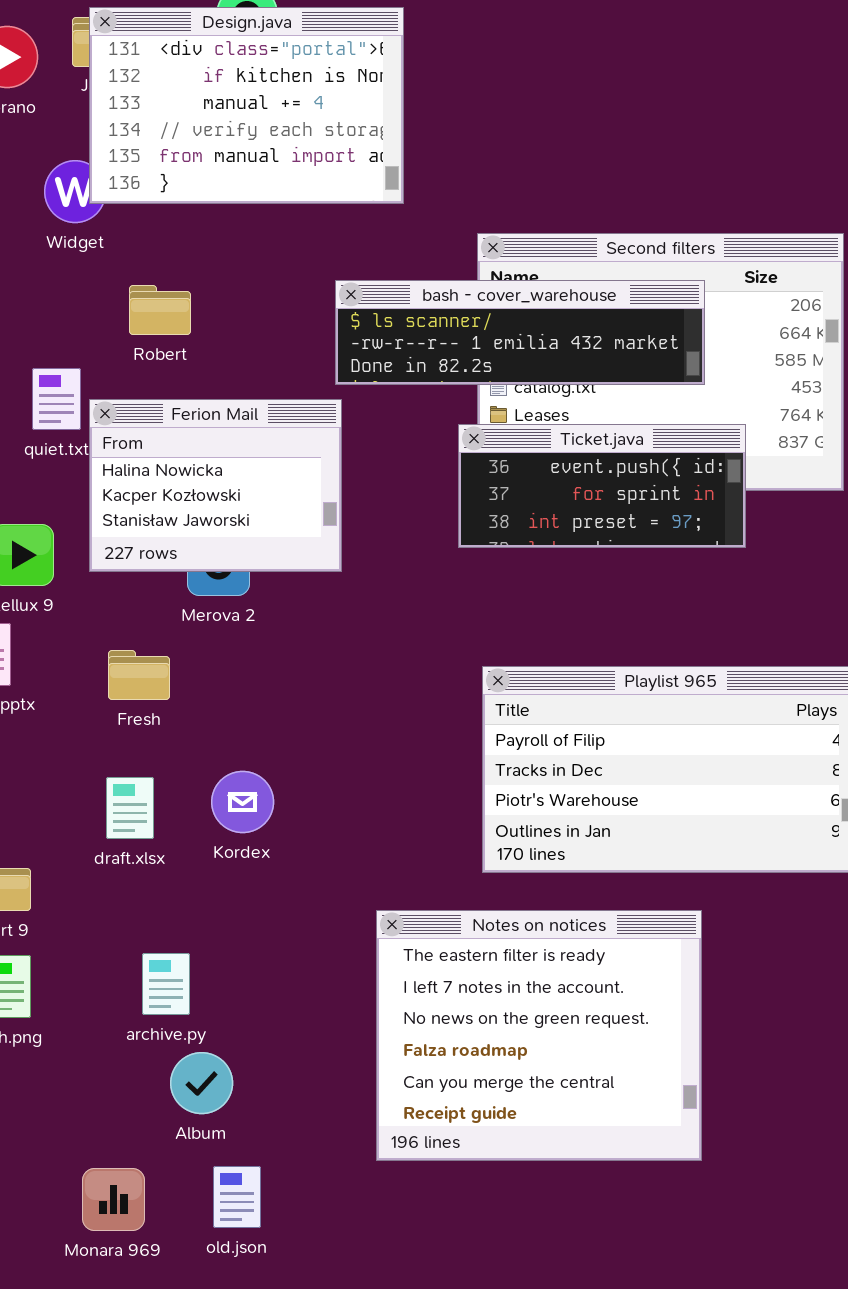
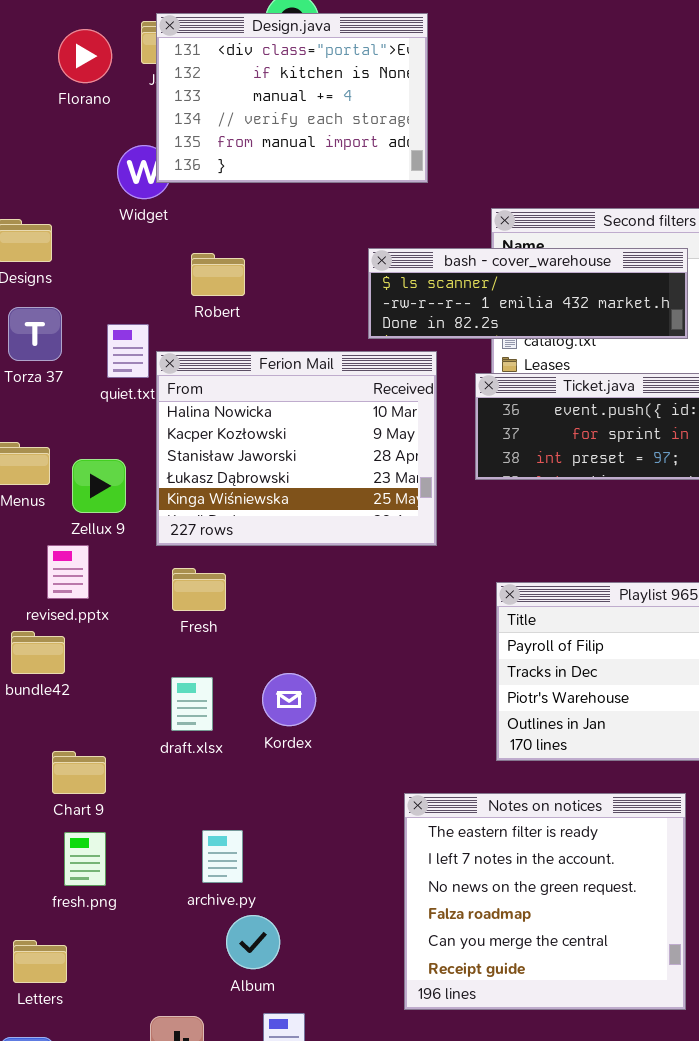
Ferion Mail: [89,399,342,572] -> [156,351,437,546], resized

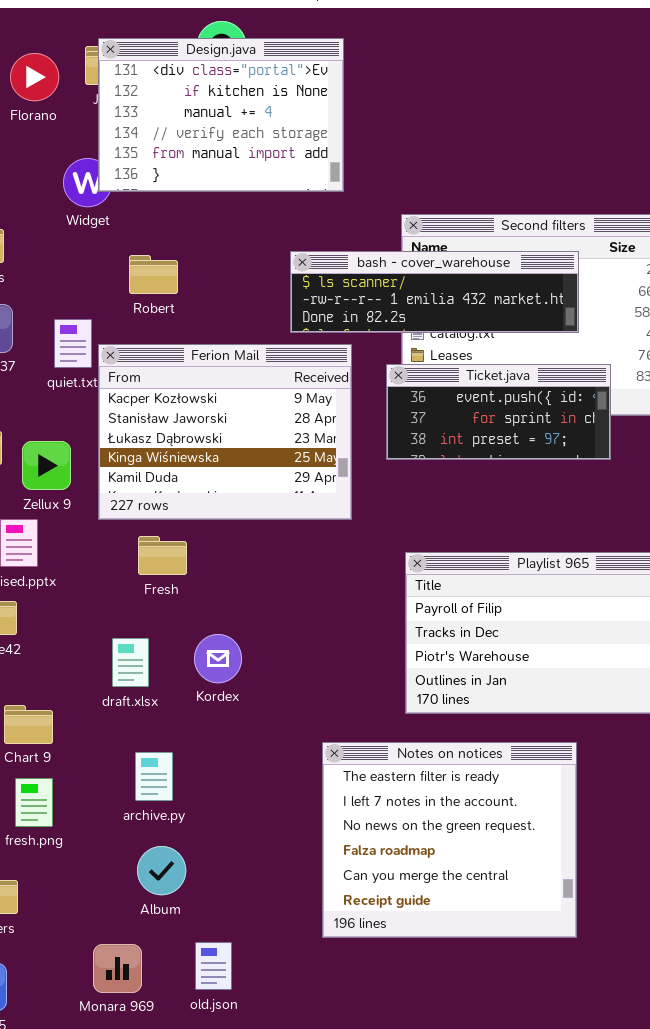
Ferion Mail: [156,351,437,546] -> [98,344,352,520], scrolled down 1 row
Fresh: [172,568,226,611] -> [138,536,187,575], moved
archive.py: [202,830,243,883] -> [135,752,173,801], moved
Album: [226,915,280,969] -> [137,846,186,895], moved

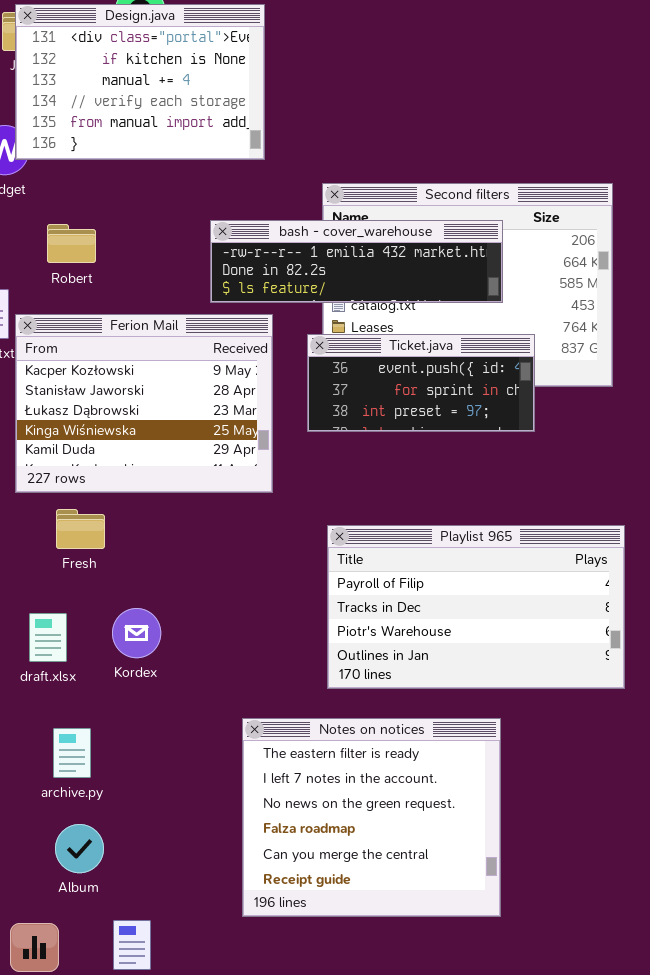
bash - cover_warehouse: [290,251,579,333] -> [210,220,503,303], scrolled down 1 row

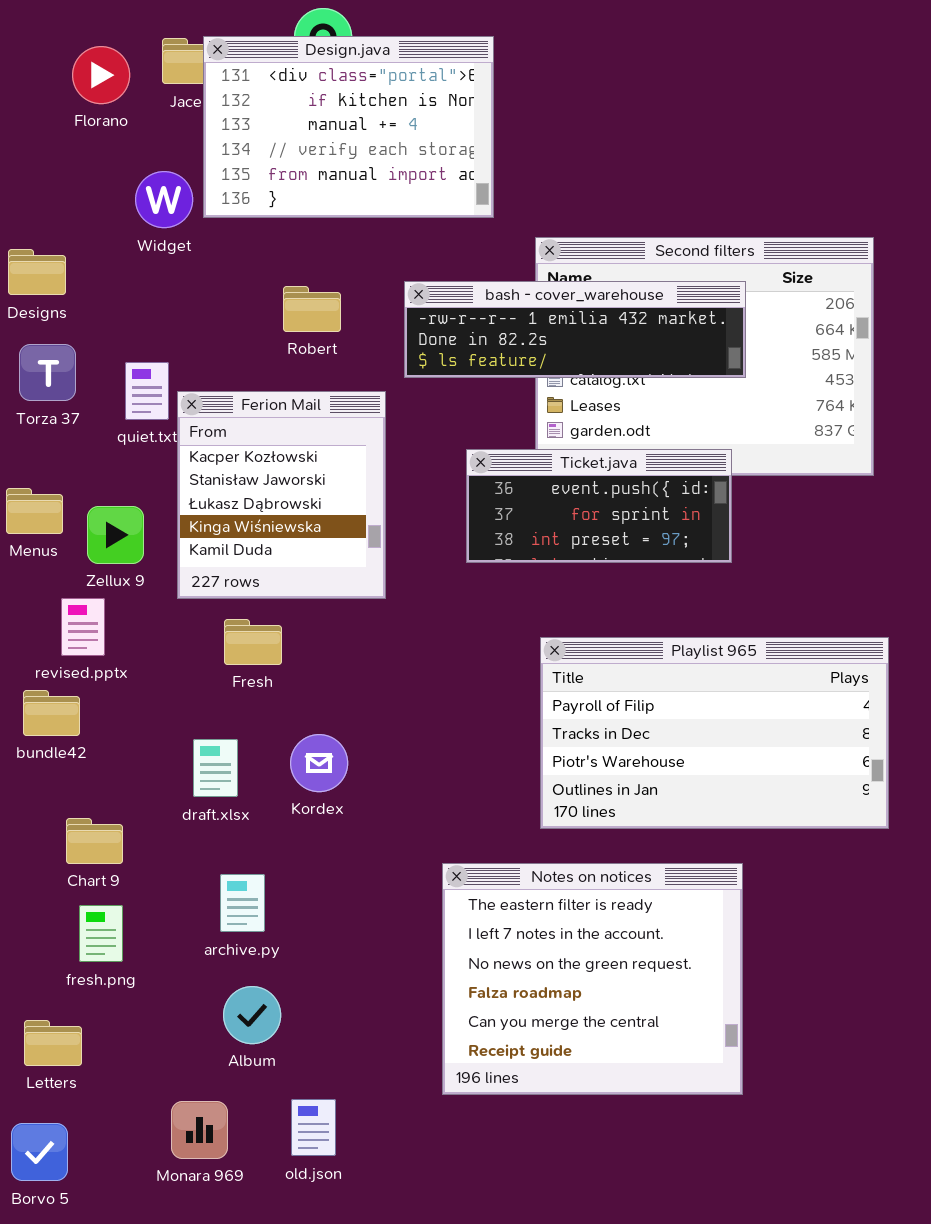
Design.java: [15,4,265,160] -> [203,36,494,218], moved
Robert: [47,224,96,263] -> [283,286,341,332], moved
Ferion Mail: [15,314,273,493] -> [177,391,386,599], resized
Ticket.java: [307,334,535,432] -> [466,449,732,563], moved

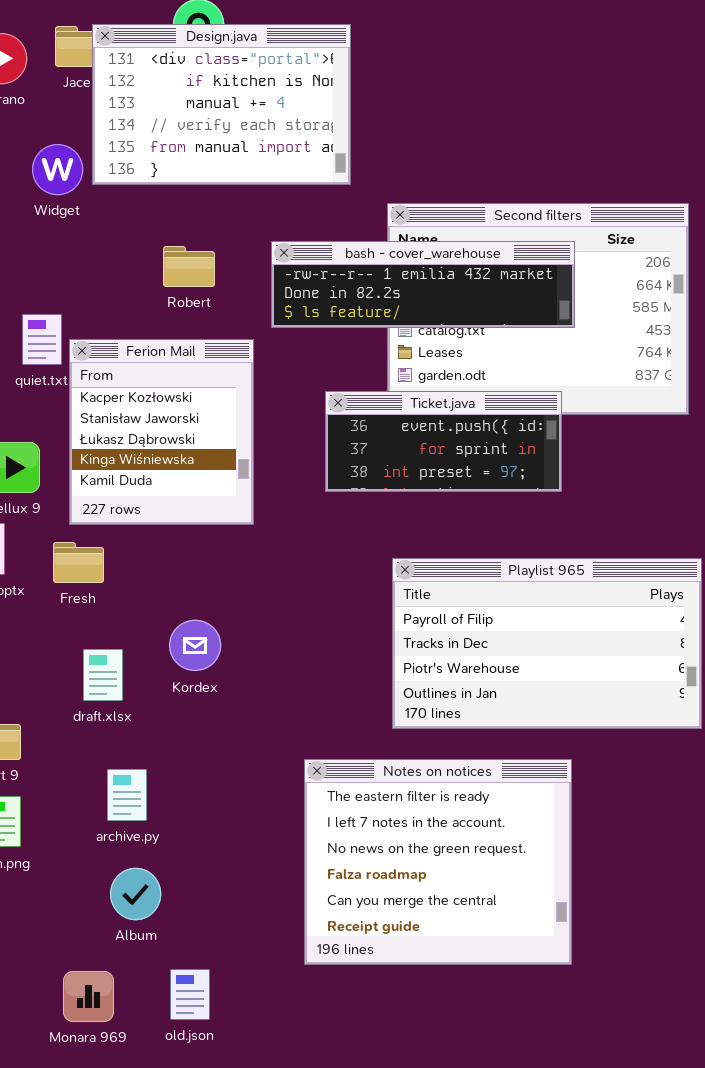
Fresh: [224,619,282,665] -> [53,542,104,583], moved
Kordex: [290,734,348,792] -> [169,620,221,671], moved

